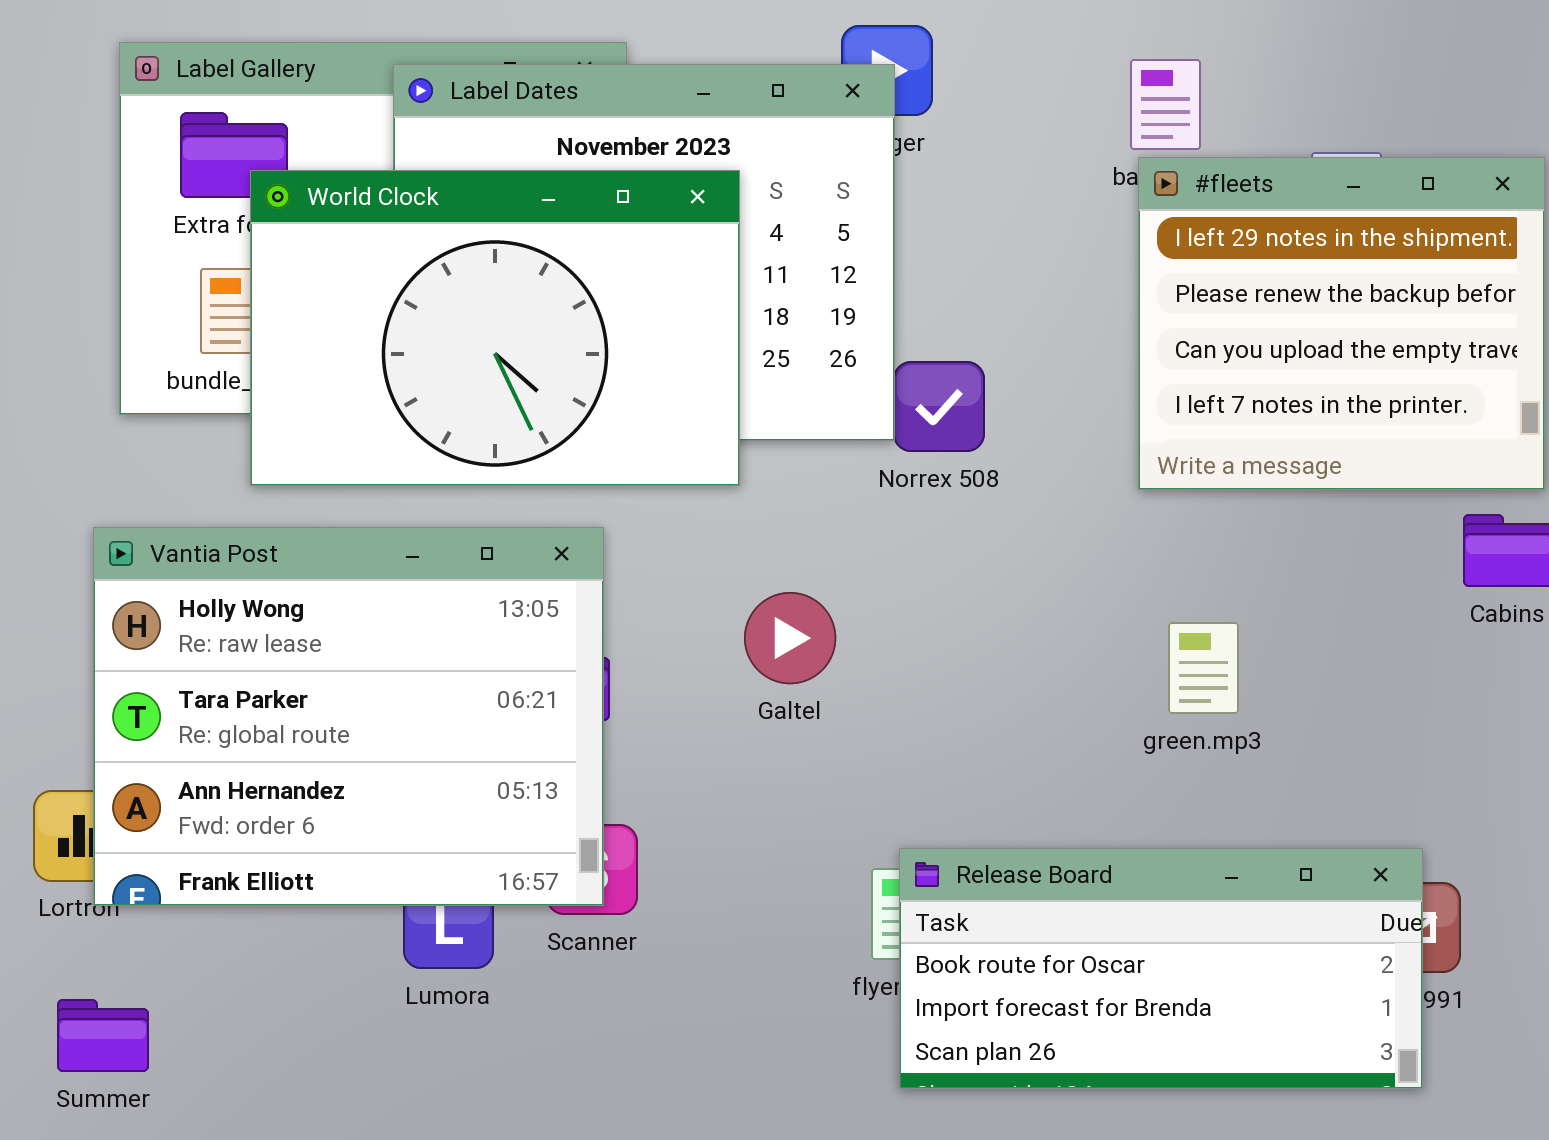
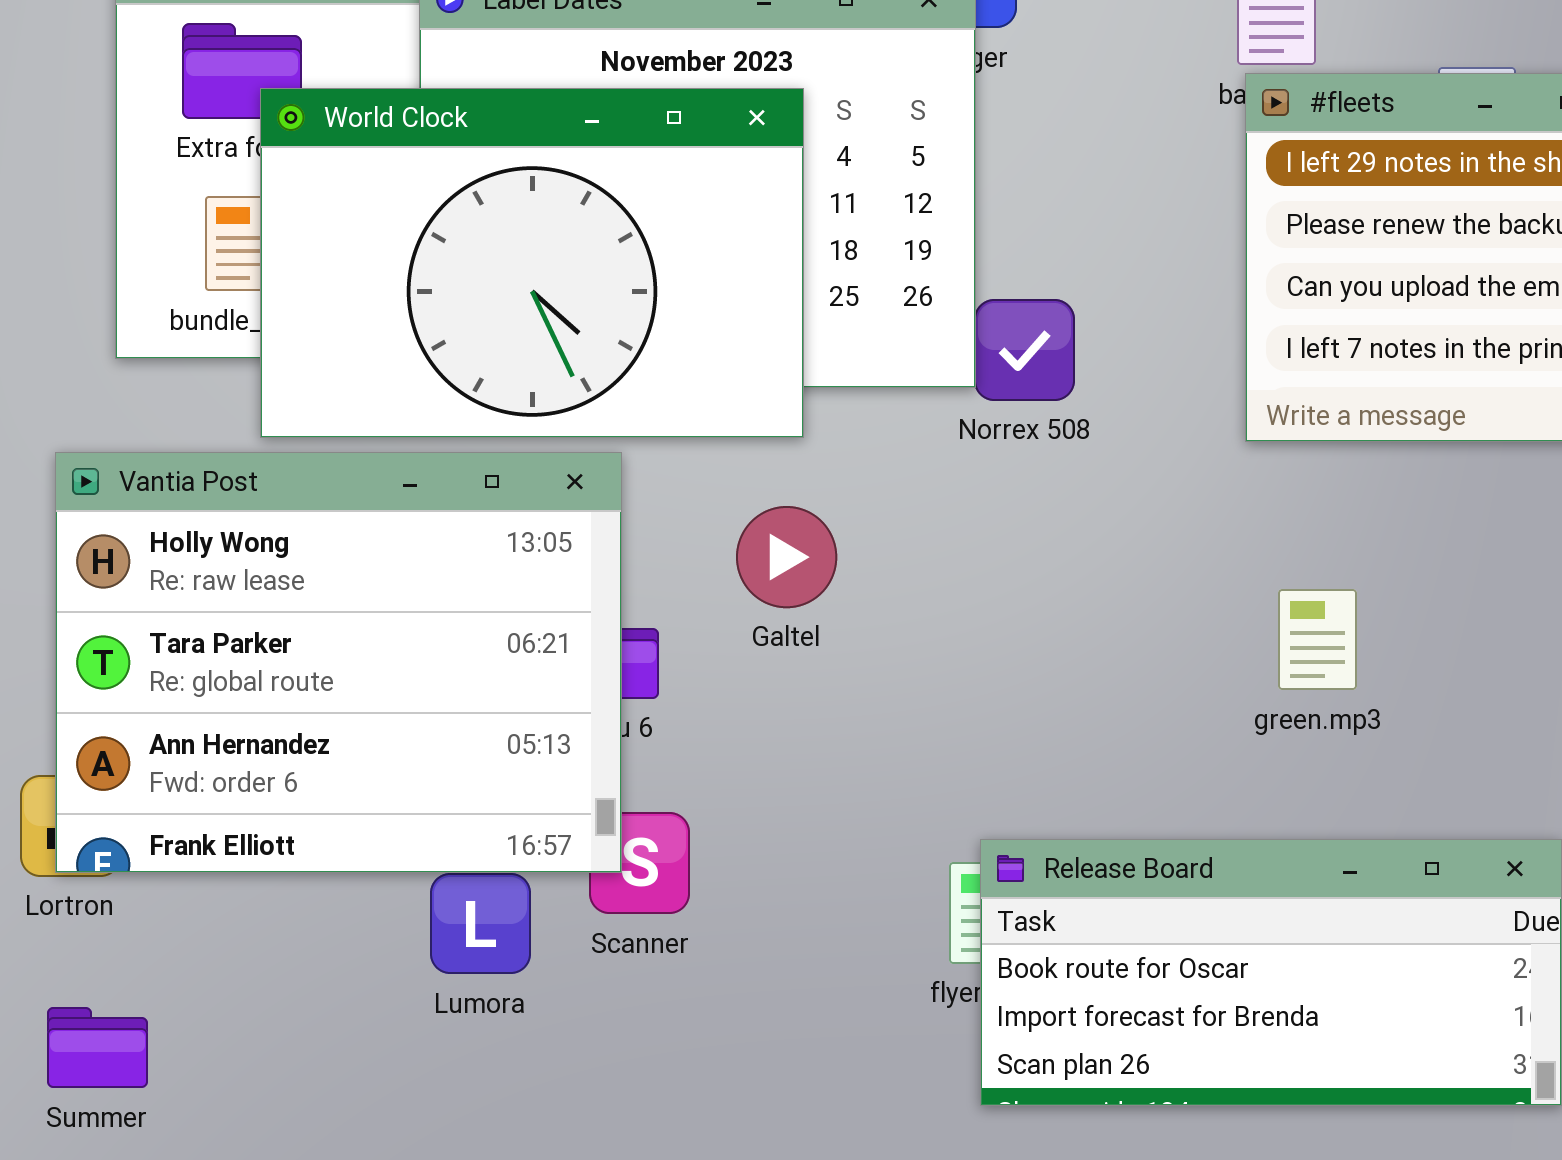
Vantia Post: [93,527,604,906] -> [55,452,622,873], moved
Galtel: [744,592,836,684] -> [736,506,837,608], moved

